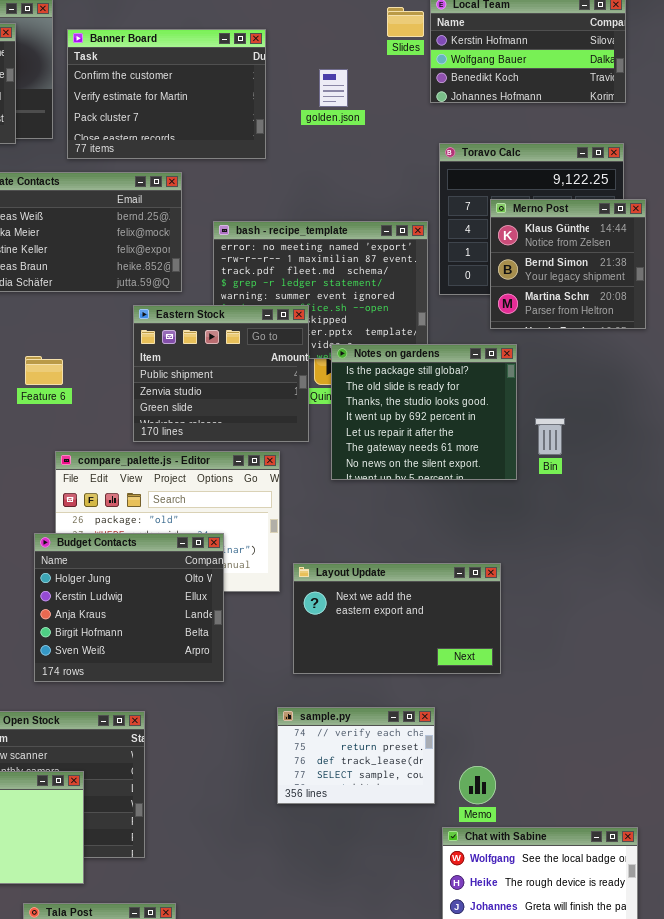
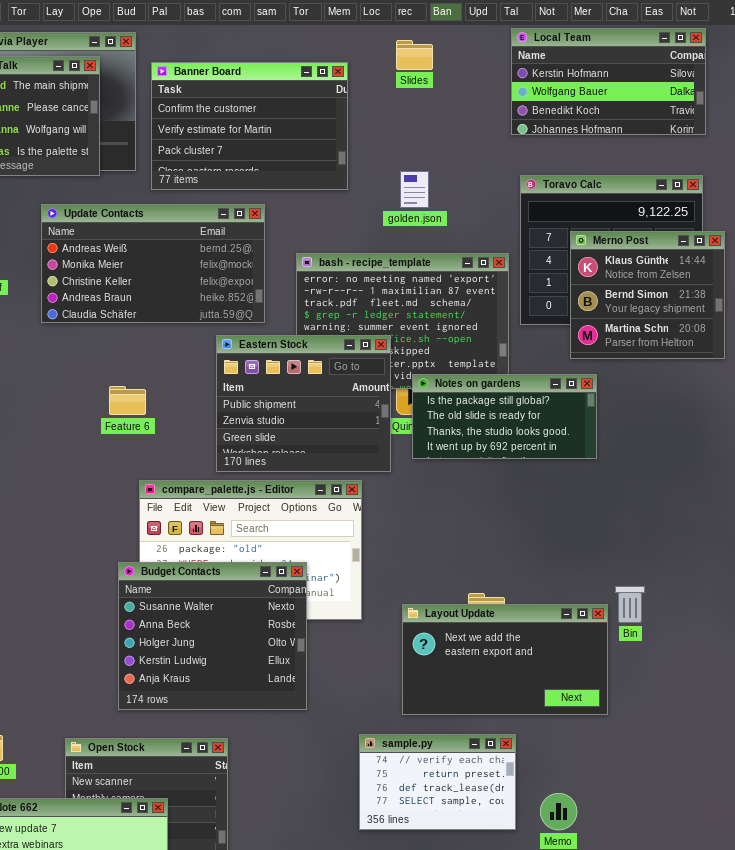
Slides: [387,7,424,37] -> [396,40,433,70], moved
golden.json: [319,69,348,107] -> [400,171,429,208], moved
Notes on gardens: [331,344,517,480] -> [412,374,597,459], resized
Bin: [535,418,565,455] -> [615,586,645,623], moved
Budget Contacts: [34,533,224,682] -> [118,562,307,710], scrolled up 2 rows
Layout Update: [293,563,501,674] -> [402,604,608,715], moved

